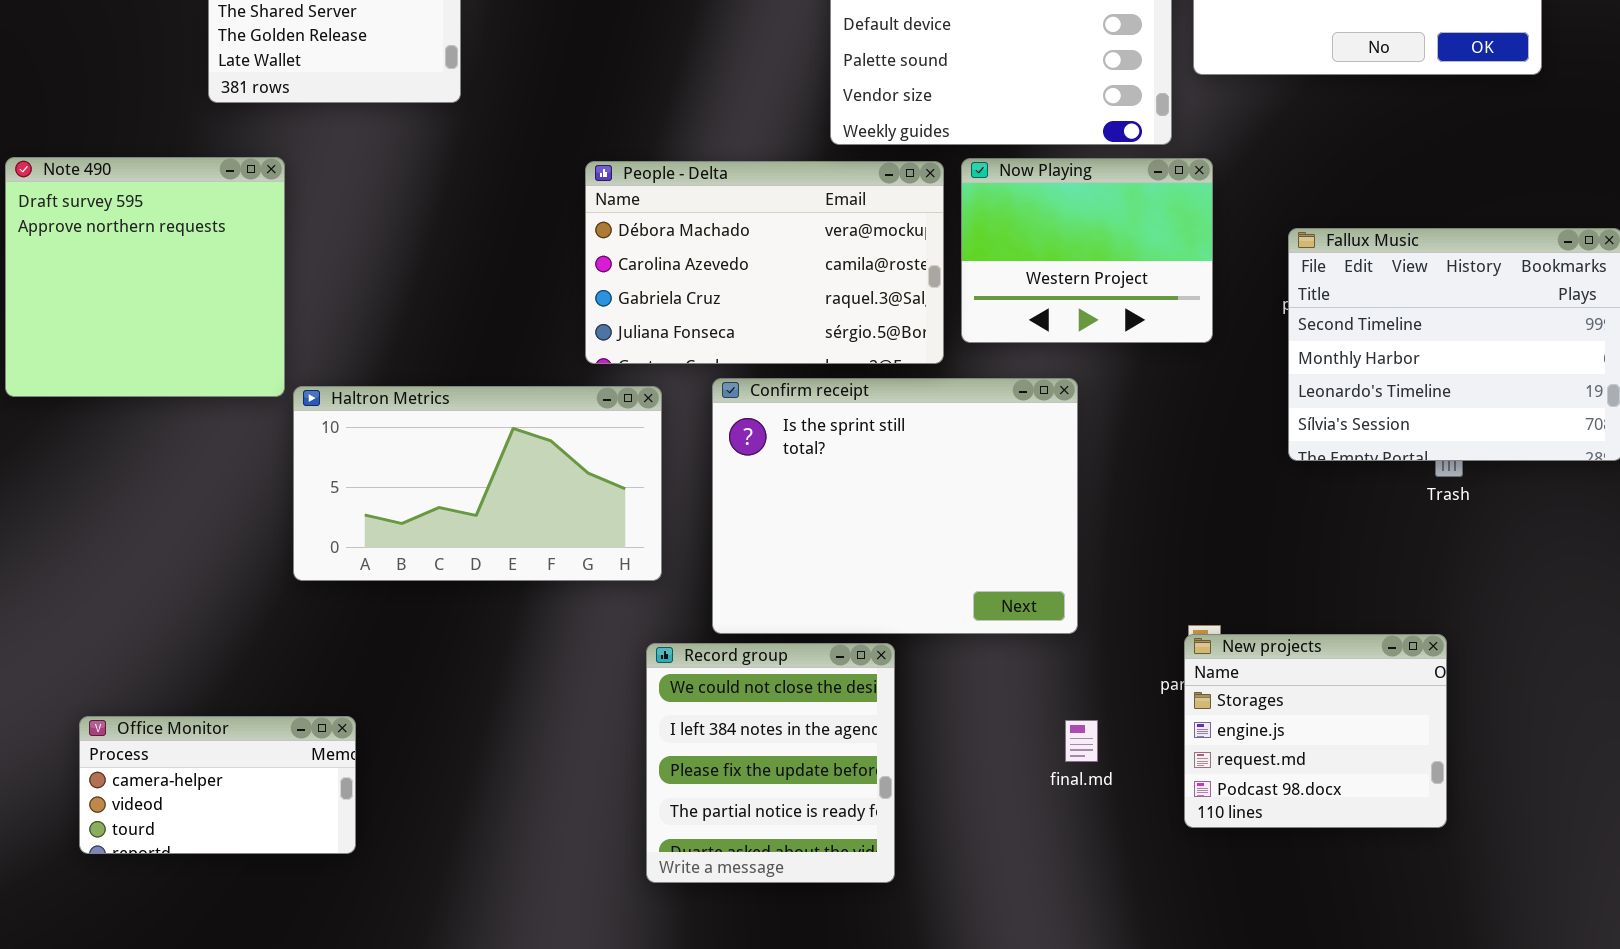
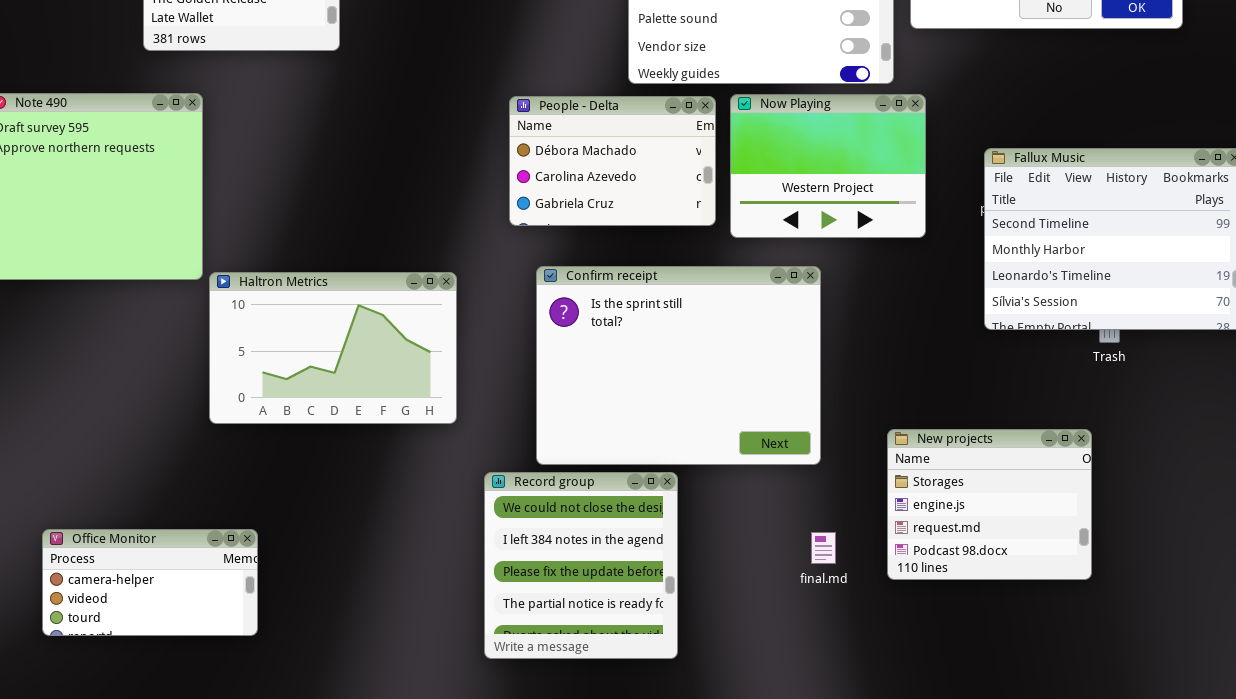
People - Delta: [585,161,944,364] -> [509,96,716,226], resized
Haltron Metrics: [293,386,662,581] -> [209,272,457,424], resized
New projects: [1184,634,1447,828] -> [887,429,1092,580], moved

